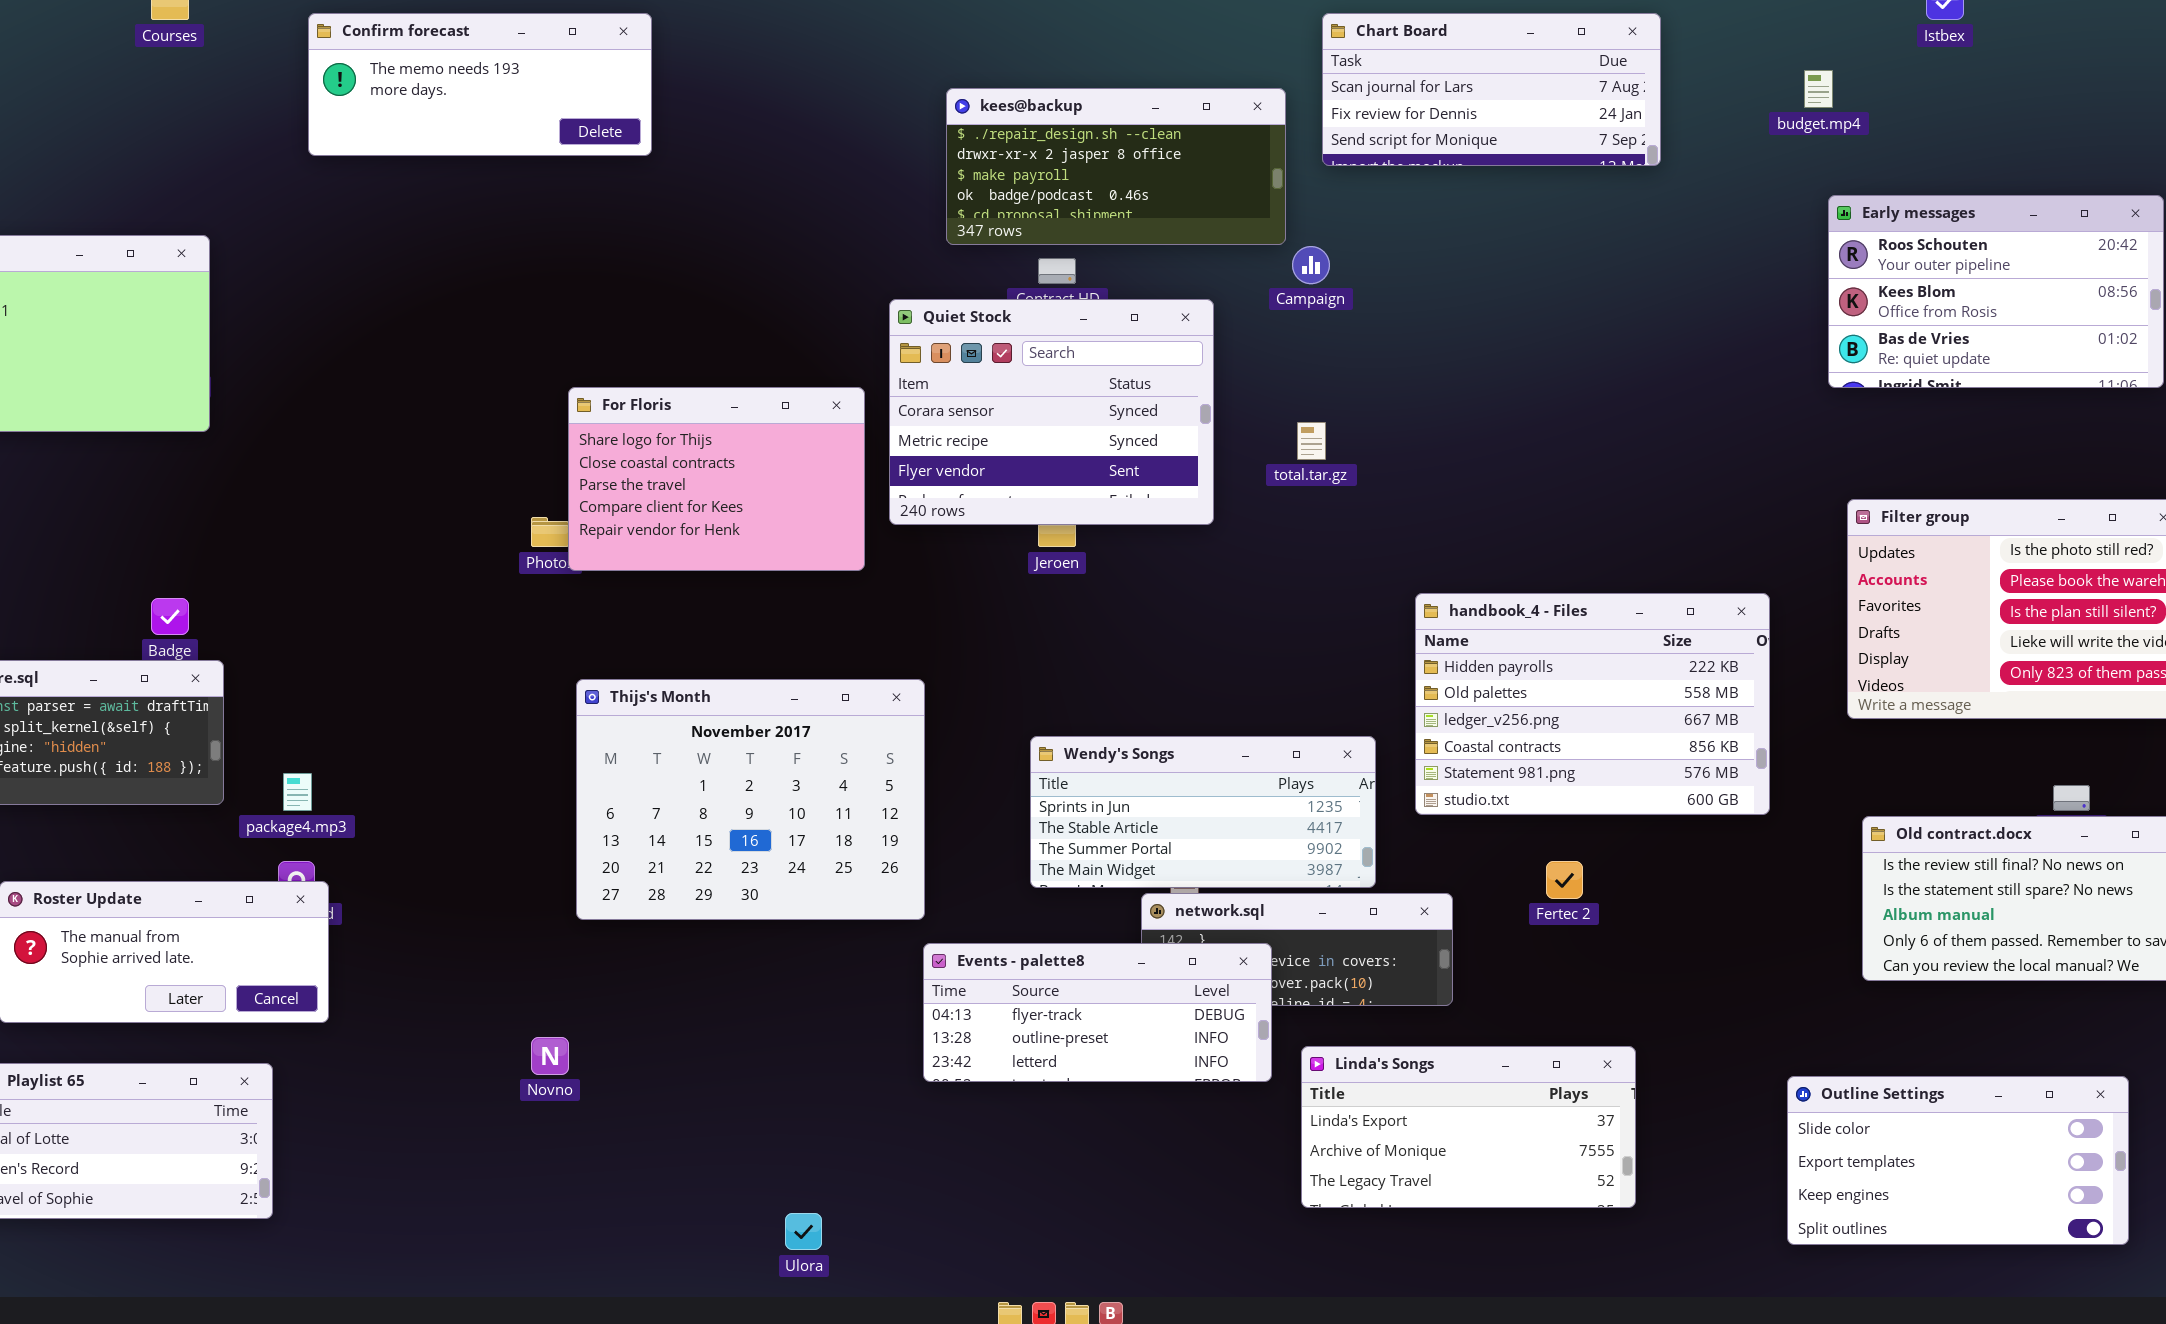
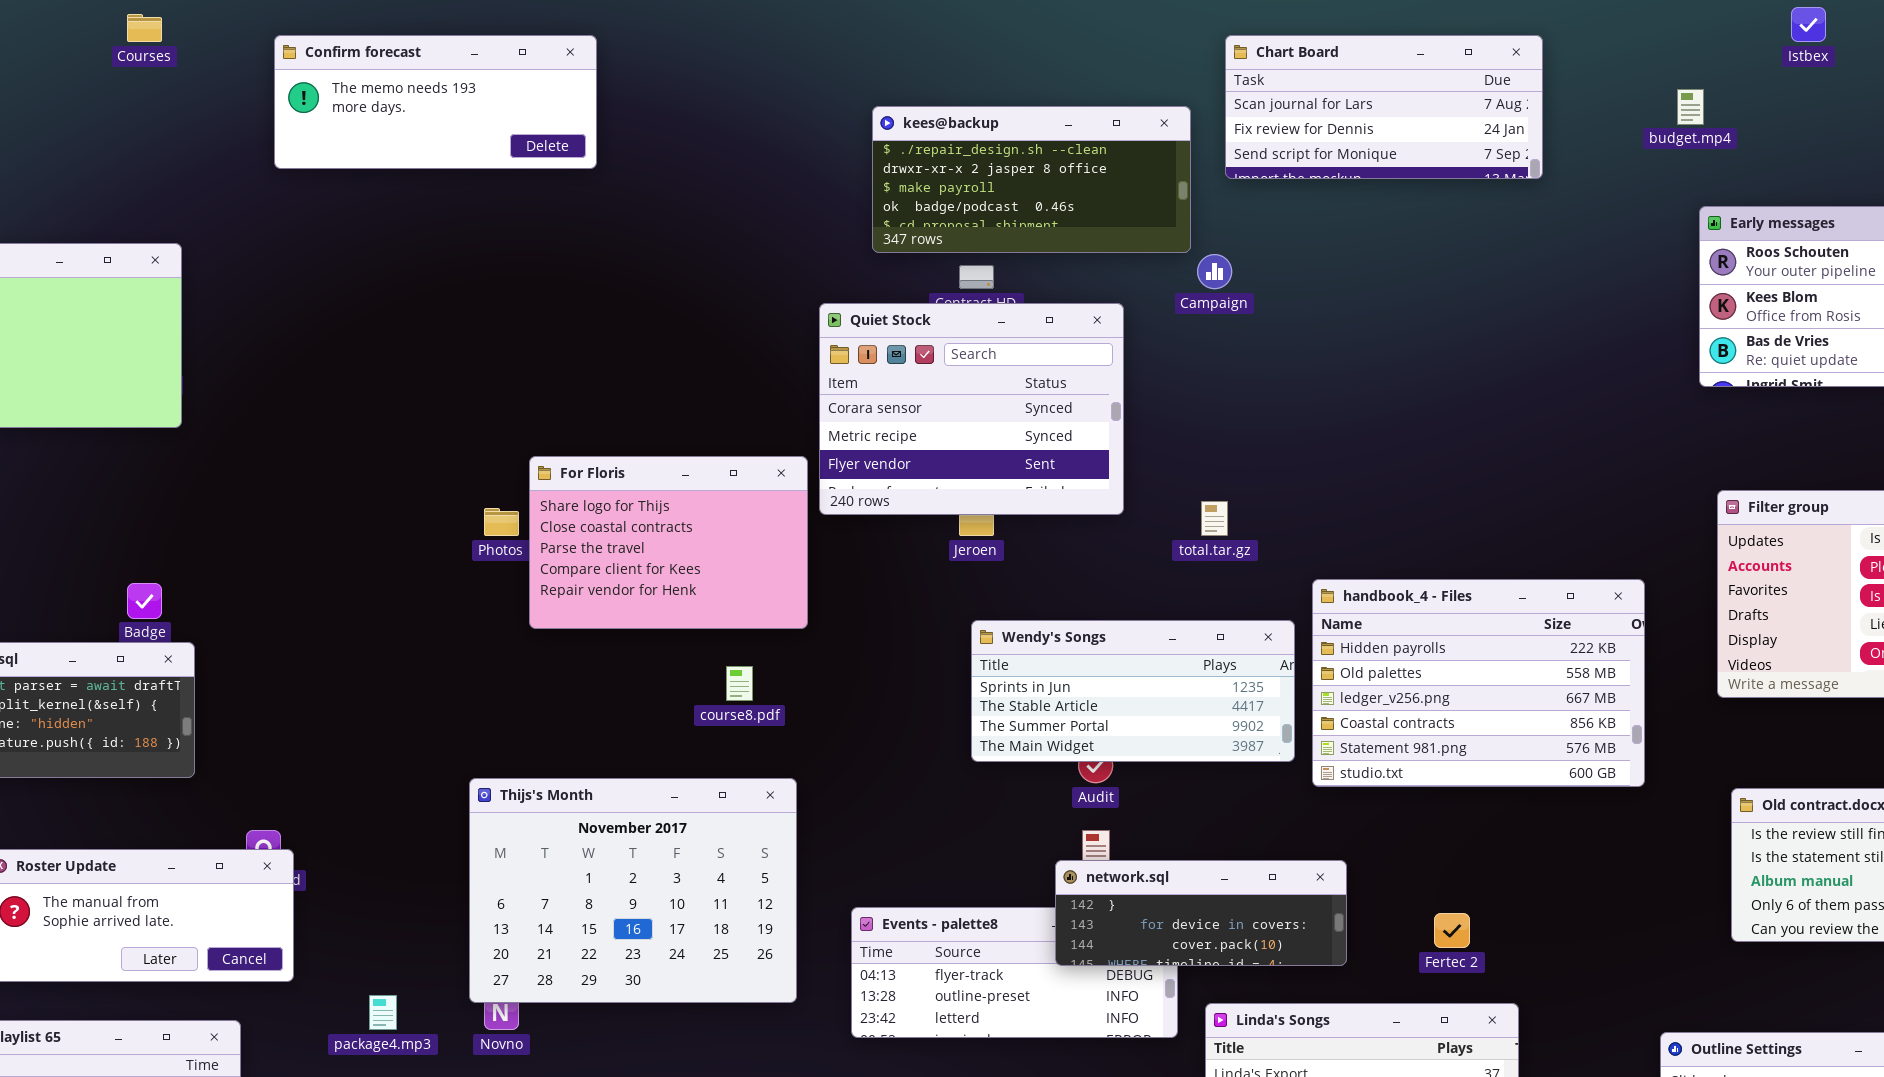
For Floris: [568,387,865,571] -> [529,456,808,629], moved
total.tar.gz: [1297,422,1326,460] -> [1201,501,1228,536], moved
Thijs's Month: [576,679,925,920] -> [469,778,797,1003], moved
Wendy's Songs: [1030,736,1376,888] -> [971,620,1295,762], moved
package4.mp3: [283,773,312,811] -> [369,995,397,1030], moved
Fertec 2: [1546,861,1583,899] -> [1434,913,1470,948], moved
network.sql: [1141,893,1453,1006] -> [1055,860,1347,966], raised

